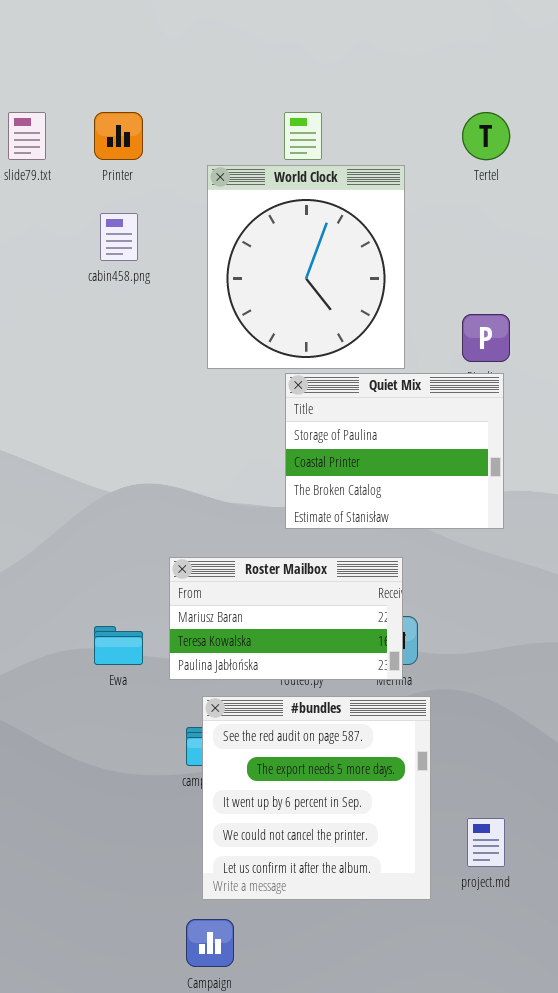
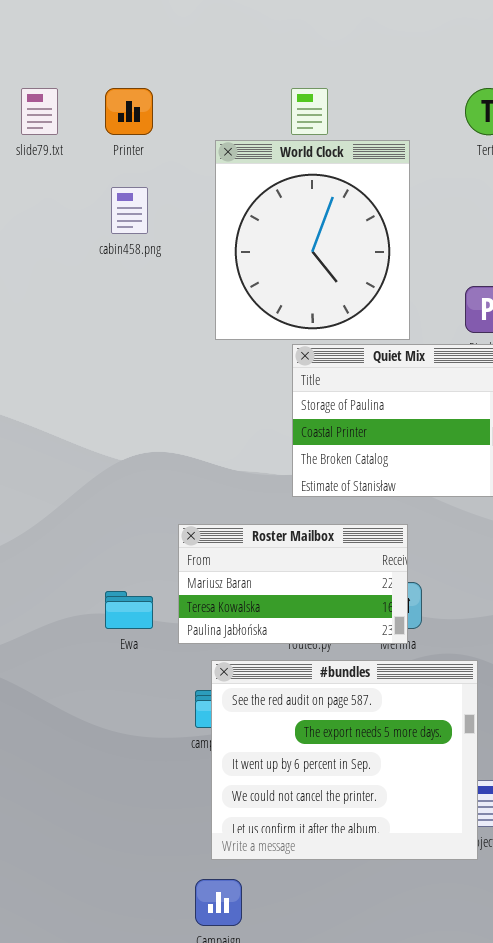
#bundles: [202,696,431,900] -> [211,660,478,860], resized

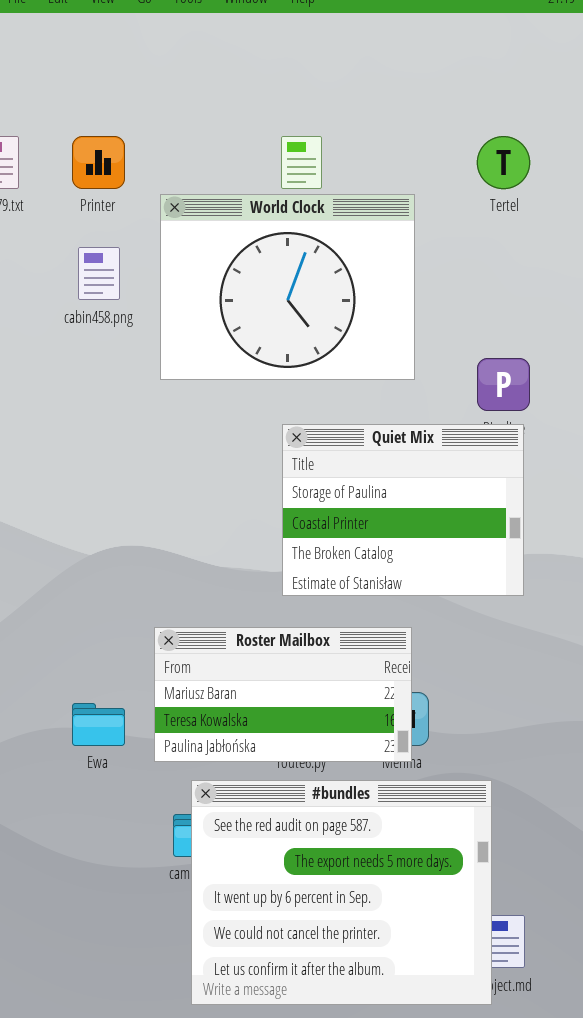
World Clock: [215,140,410,340] -> [160,194,415,380], resized

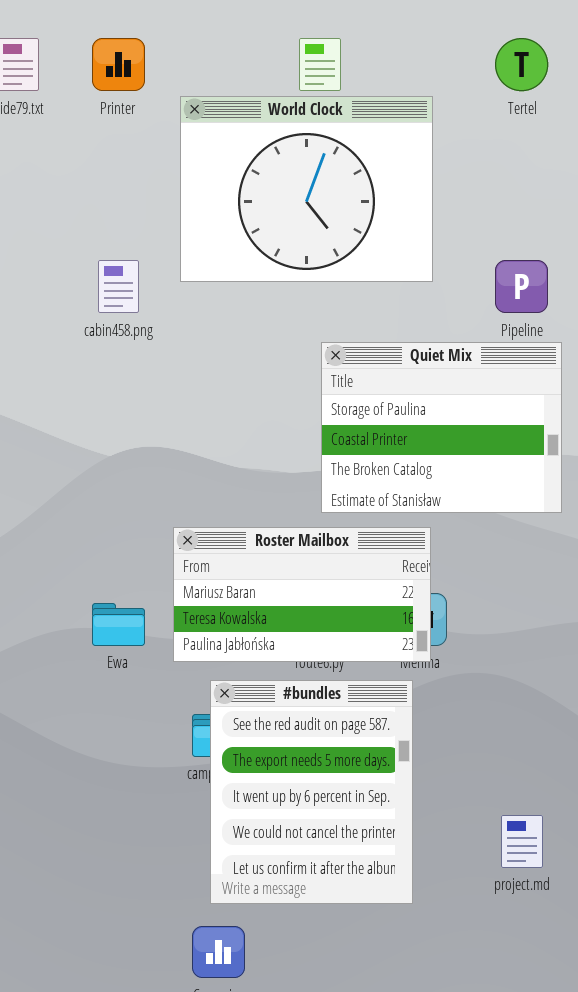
cabin458.png: [78,247,120,300] -> [98,260,139,313], moved
Quiet Mix: [282,424,524,596] -> [321,342,562,513], moved
#bundles: [191,780,492,1005] -> [210,680,413,904], resized

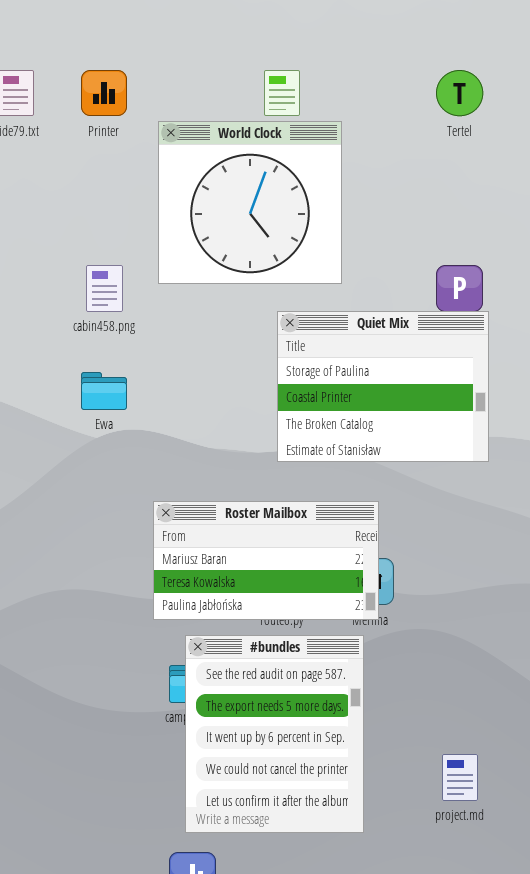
World Clock: [180,96,433,282] -> [158,121,342,284], resized
Quiet Mix: [321,342,562,513] -> [277,311,489,462], moved
Ewa: [92,603,145,646] -> [81,372,127,410], moved

